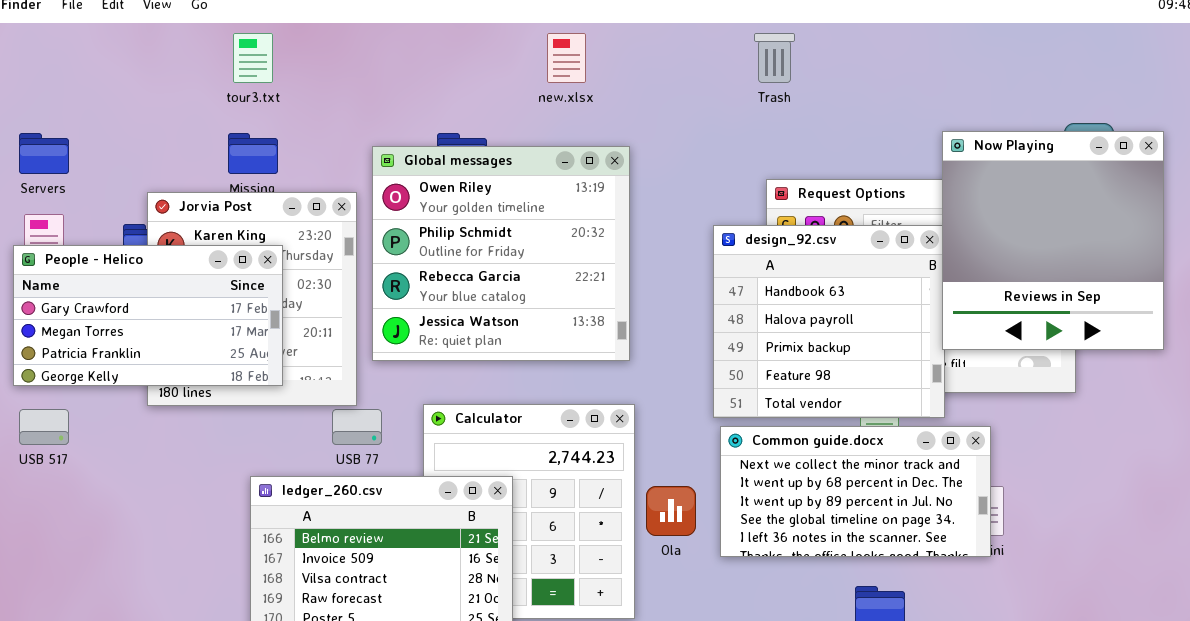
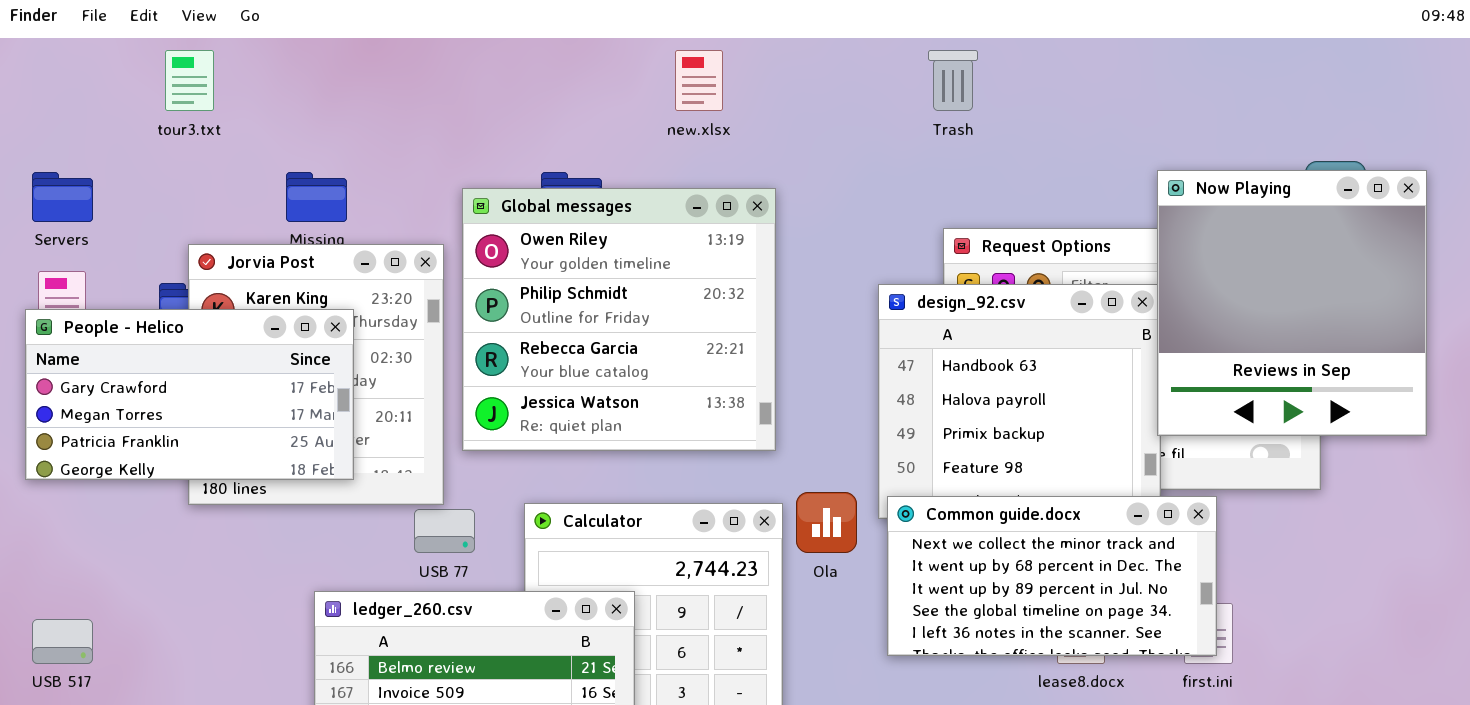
tour3.txt: [233,33,273,83] -> [165,50,214,111], moved
USB 517: [19,409,69,445] -> [32,619,93,664], moved
Common guide.docx: [720,426,991,557] -> [887,496,1217,656], moved
Ola: [646,486,696,536] -> [796,492,857,553], moved

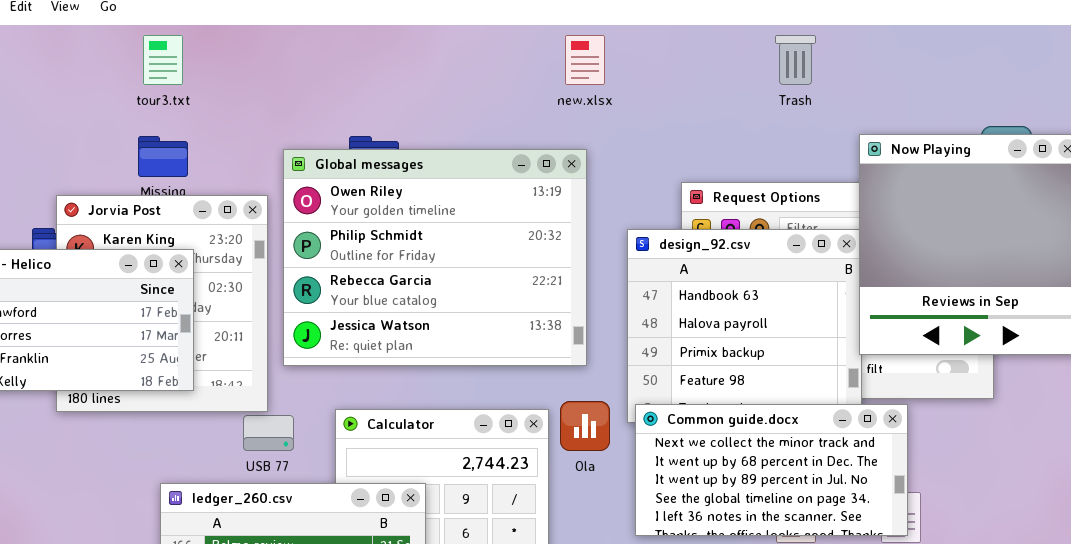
tour3.txt: [165,50,214,111] -> [143,35,183,85], moved
new.xlsx: [675,50,723,111] -> [565,35,605,85], moved
Trash: [928,50,978,111] -> [775,35,816,85], moved
Global messages: [462,188,776,451] -> [283,149,587,366], resized

